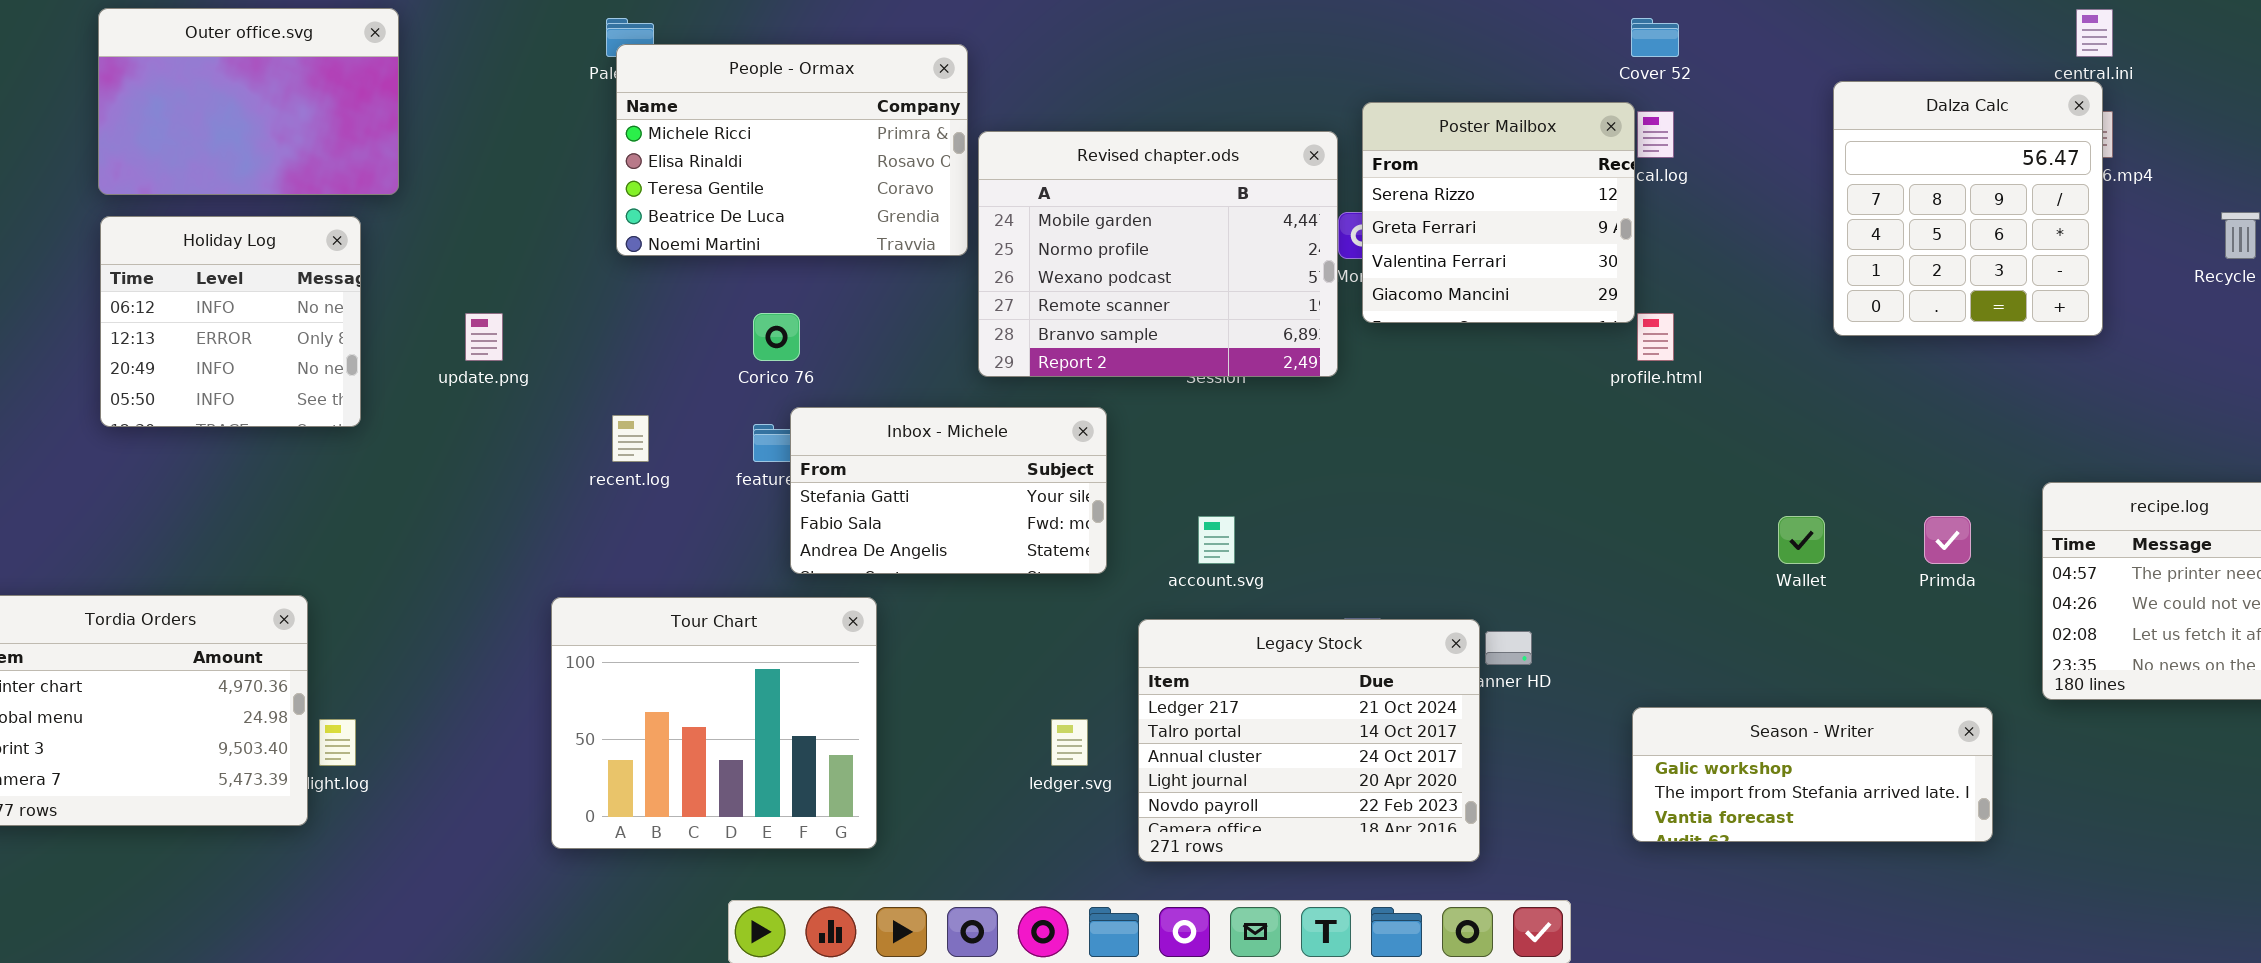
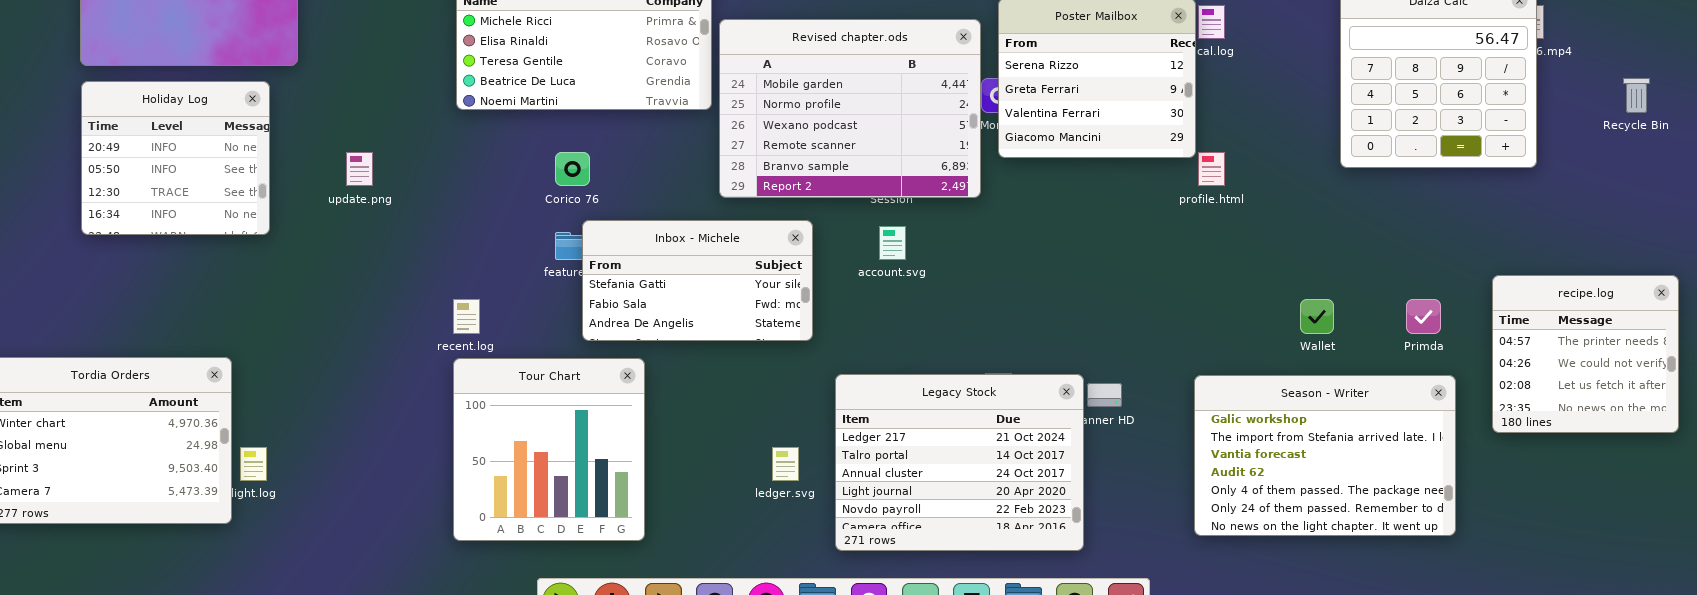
Holiday Log: [100,216,361,427] -> [81,81,270,235], scrolled down 2 rows
recent.log: [612,415,649,462] -> [453,299,480,334], moved
account.svg: [1198,516,1235,564] -> [879,226,906,260], moved
Tour Chart: [551,597,877,849] -> [453,358,645,541], resized
Season - Writer: [1632,707,1993,842] -> [1194,375,1456,536], resized

